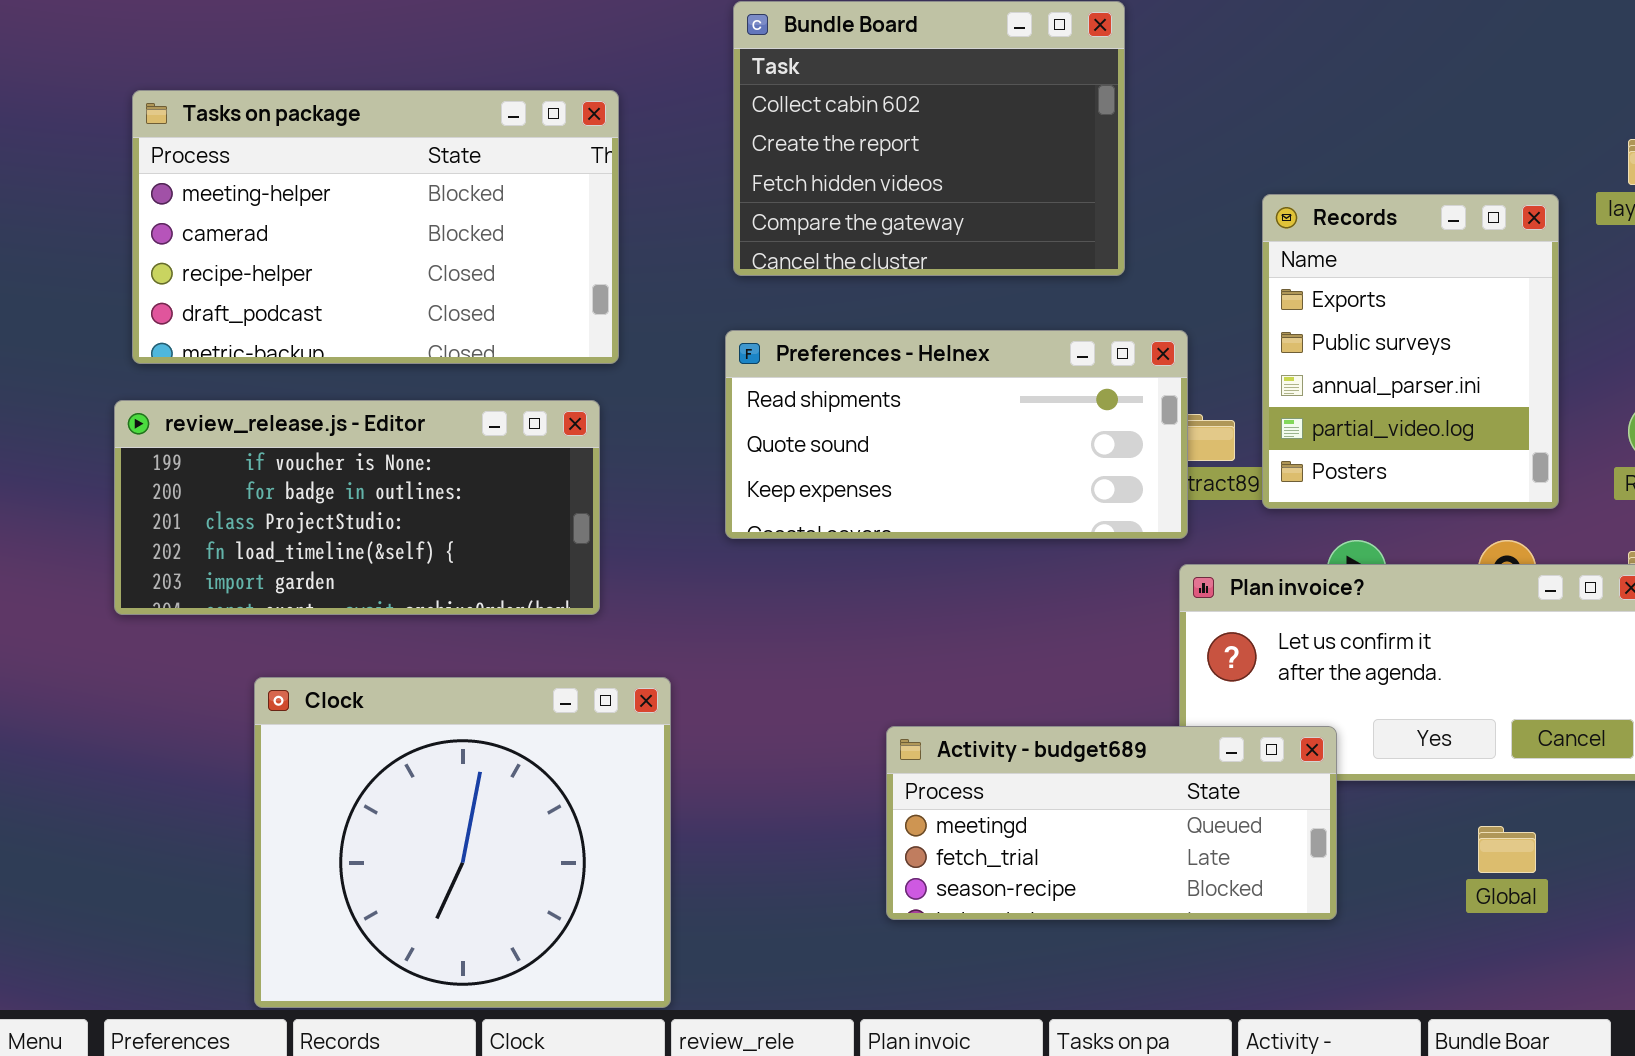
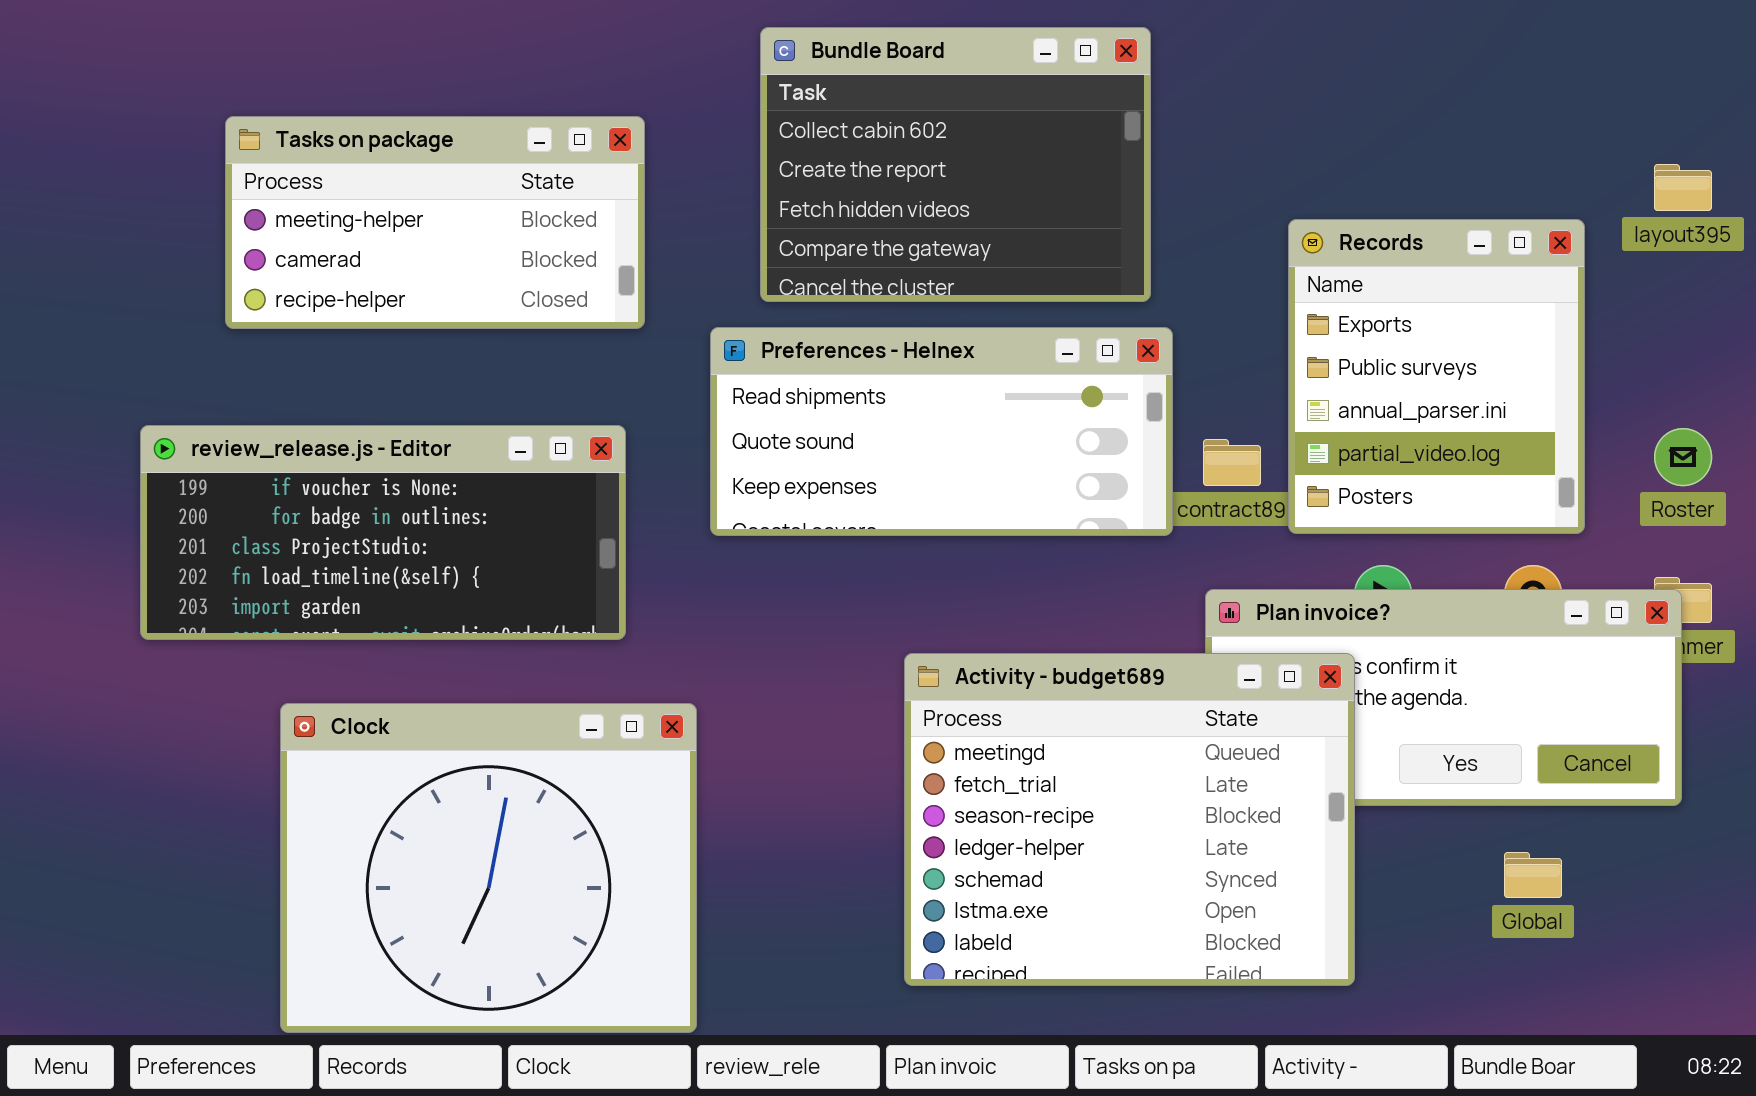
Tasks on package: [132,90,619,364] -> [225,116,645,329], resized
Preferences - Helnex: [725,330,1188,539] -> [710,327,1173,536], moved
Activity - budget689: [886,726,1337,920] -> [904,653,1355,986], moved, resized

